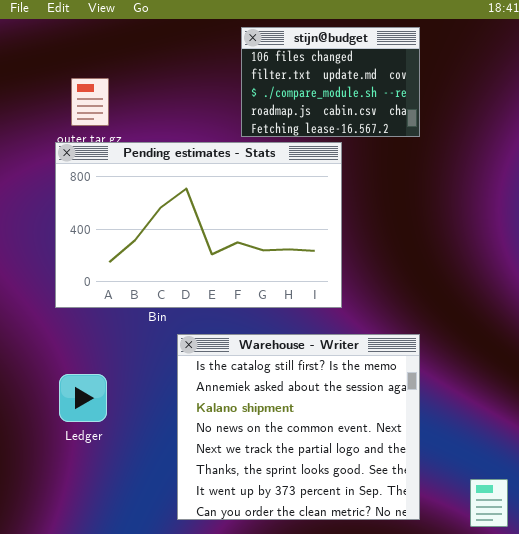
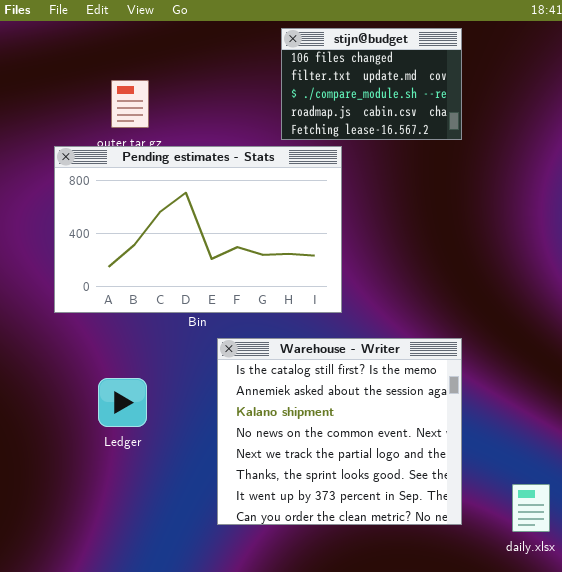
Pending estimates - Stats: [55,142,342,308] -> [54,146,342,313], moved

